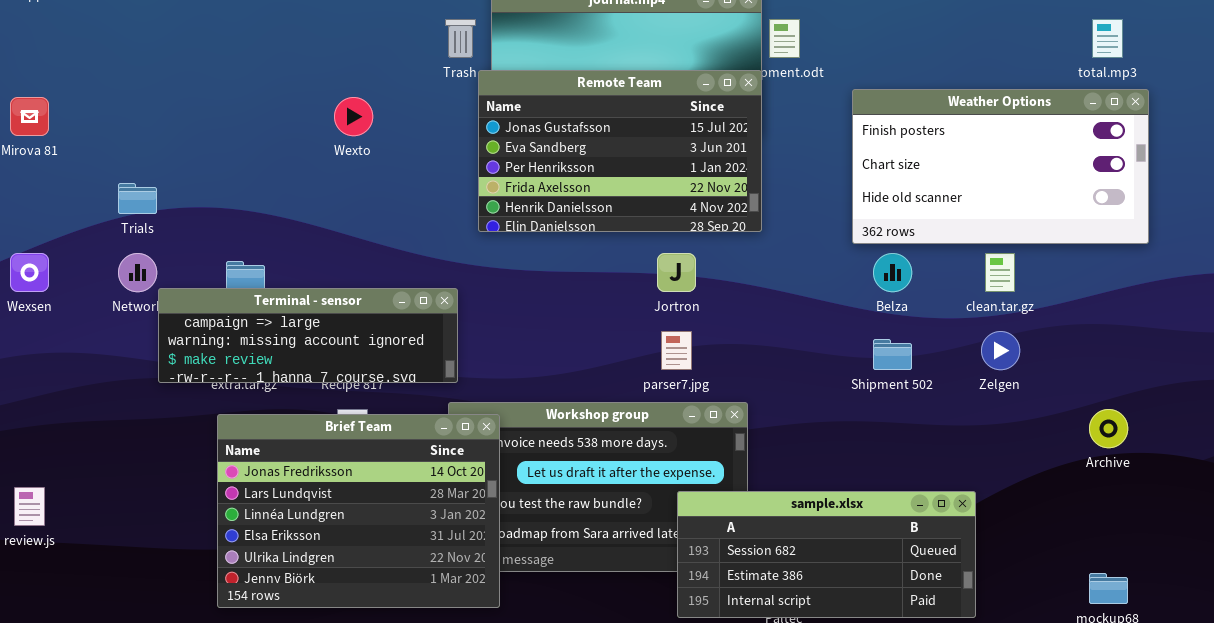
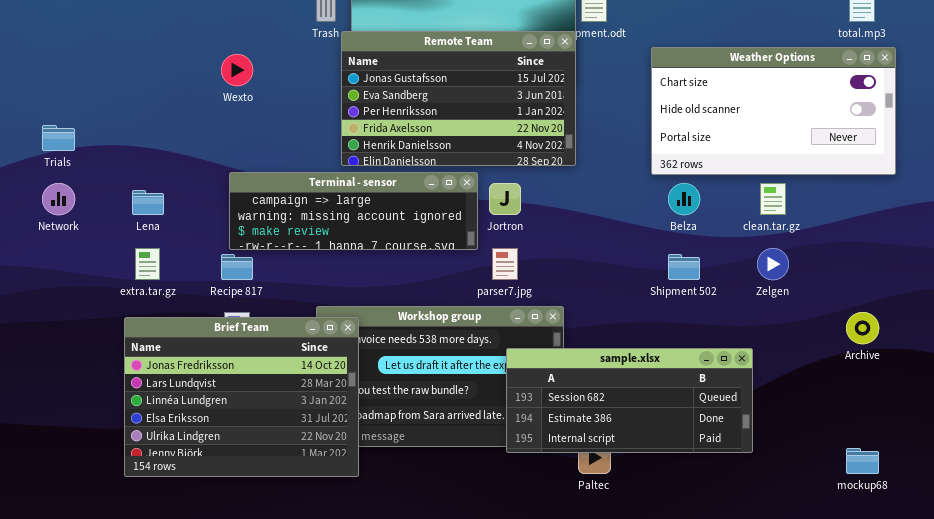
Weather Options: [852,89,1149,244] -> [651,47,896,175], scrolled down 1 row
Terminal - sensor: [158,288,458,383] -> [229,172,478,250], moved
sample.xlsx: [677,491,976,618] -> [506,348,753,453], moved

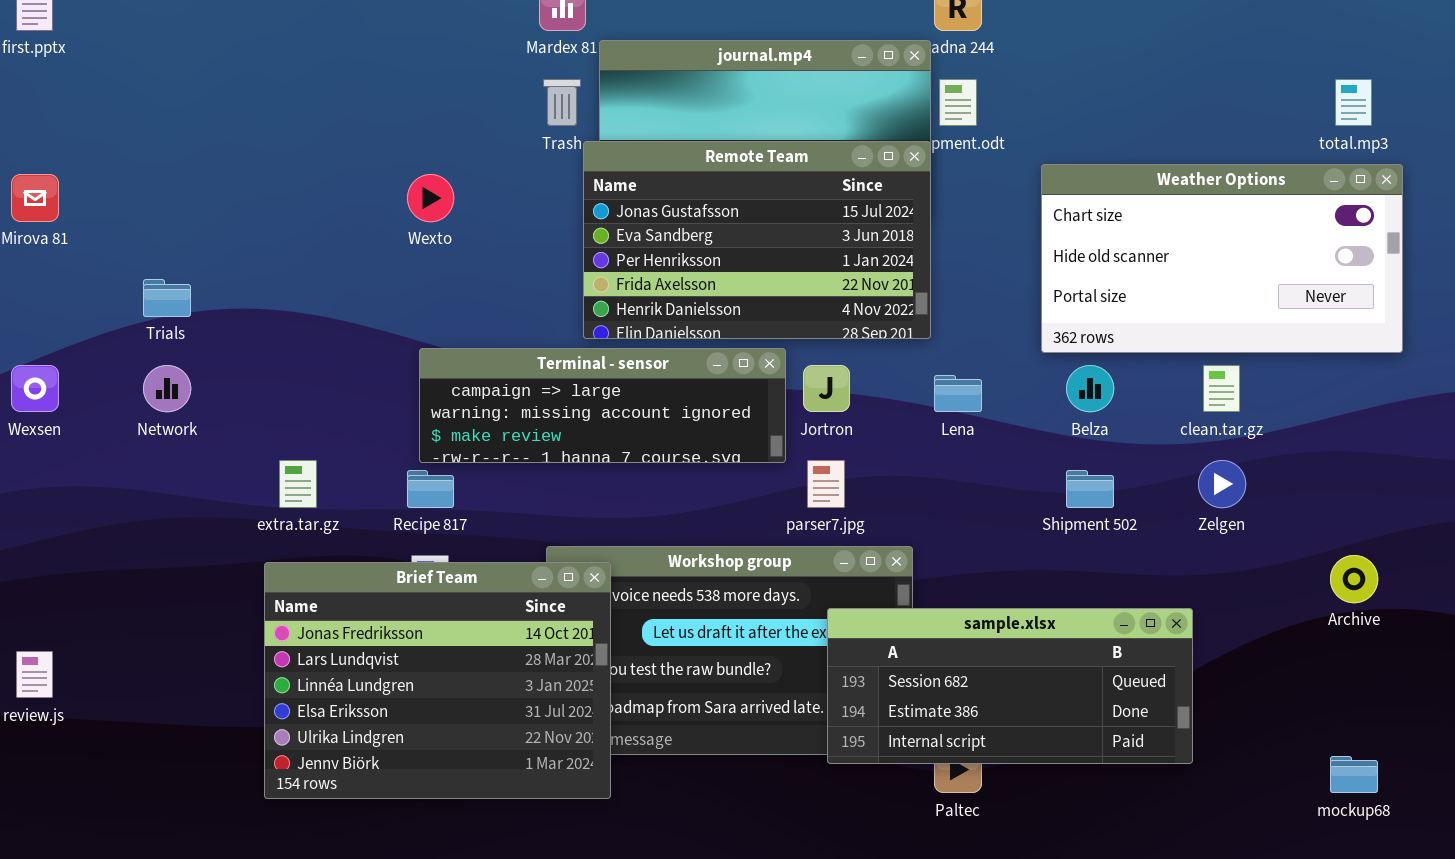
Lena: [132,190,164,215] -> [934,375,982,412], moved

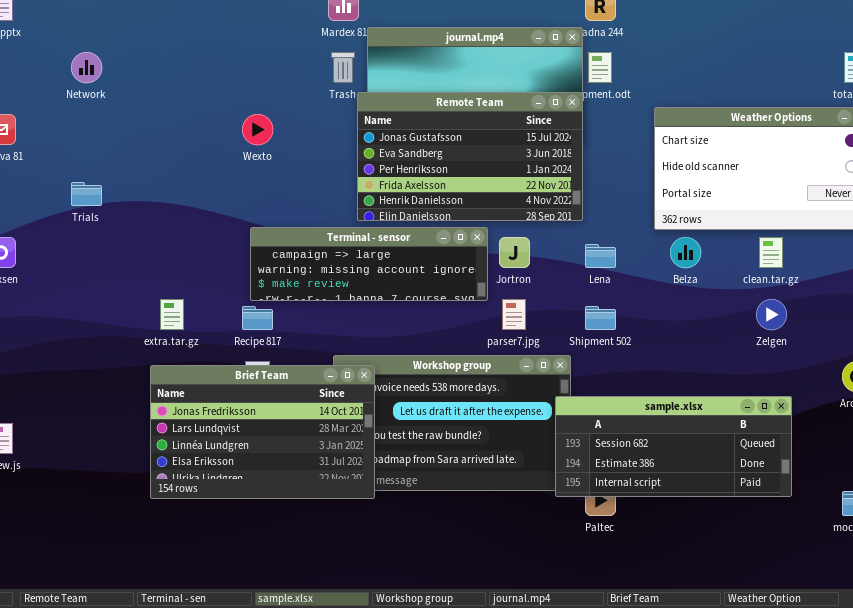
Network: [143,365,191,412] -> [71,52,102,83], moved
Shipment 502: [1066,470,1114,508] -> [585,306,616,330], moved
Brief Team: [264,562,611,799] -> [150,365,375,499], resized
sample.xlsx: [827,608,1193,764] -> [555,396,792,497], moved

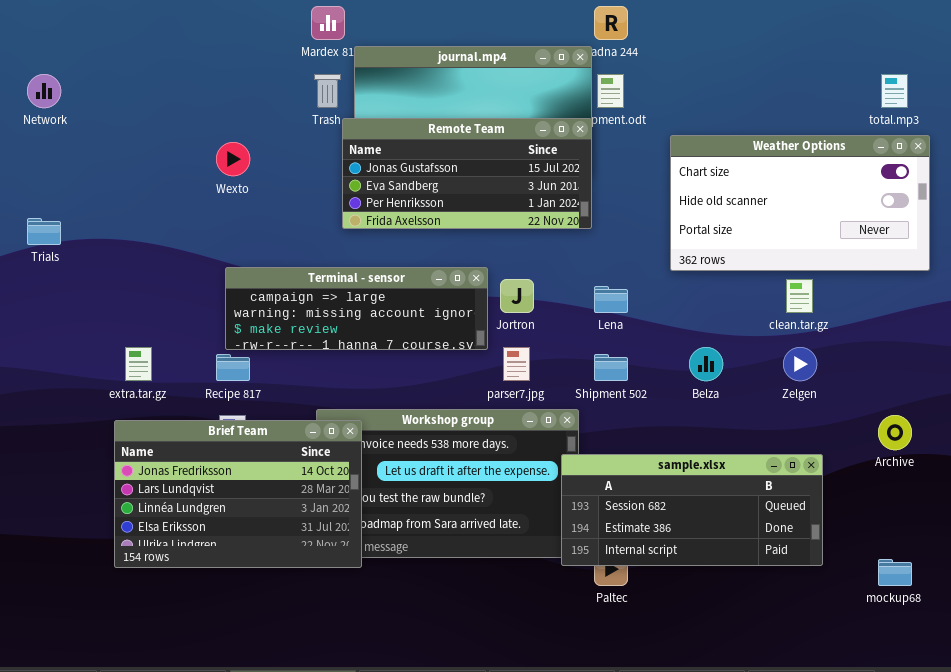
Remote Team: [357,92,583,221] -> [342,118,592,229], resized
Belza: [670,237,701,268] -> [689,347,723,381], moved

